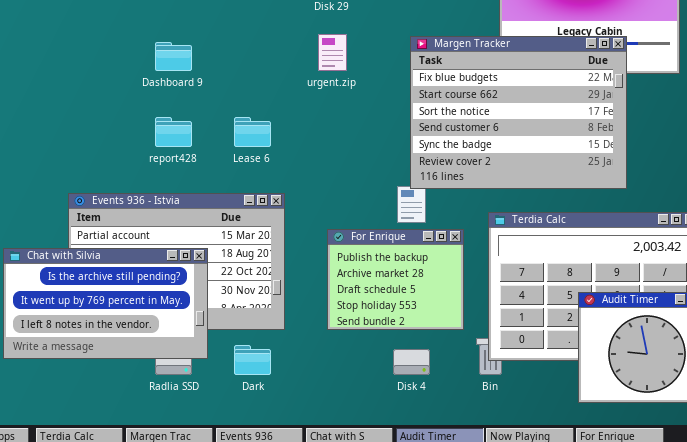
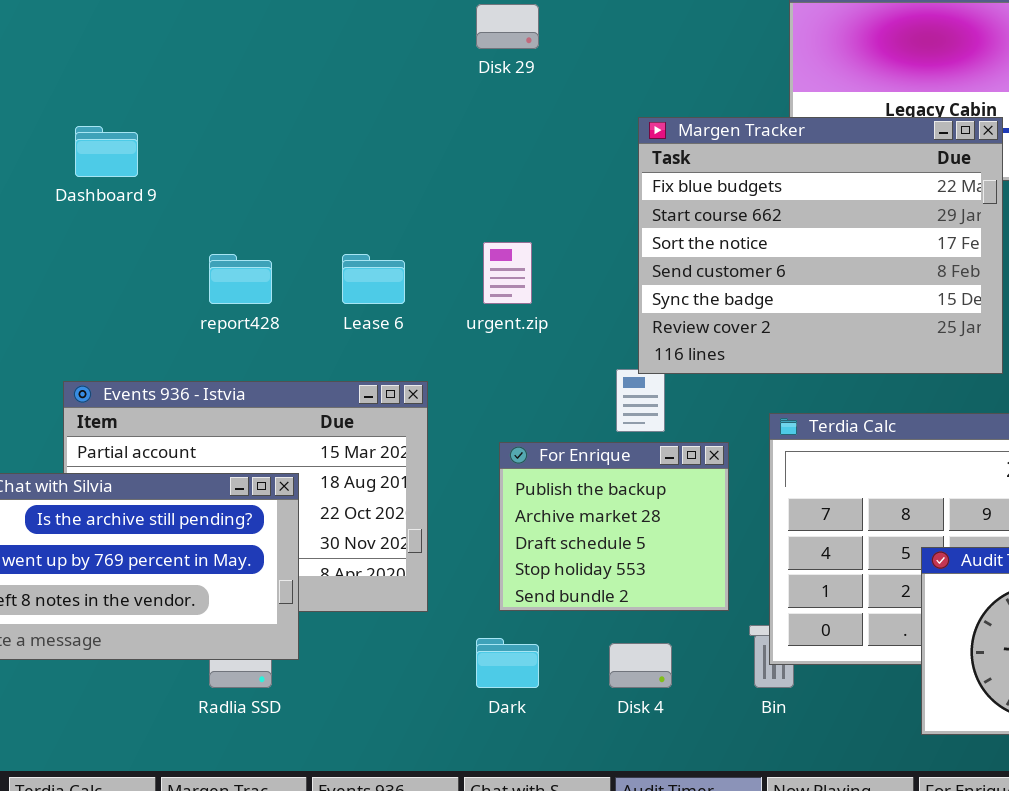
urgent.zip: [318,34,347,71] -> [483,242,532,304], moved
Dashboard 9: [155,42,192,71] -> [75,126,138,177], moved
Dark: [234,345,271,375] -> [476,638,539,688], moved

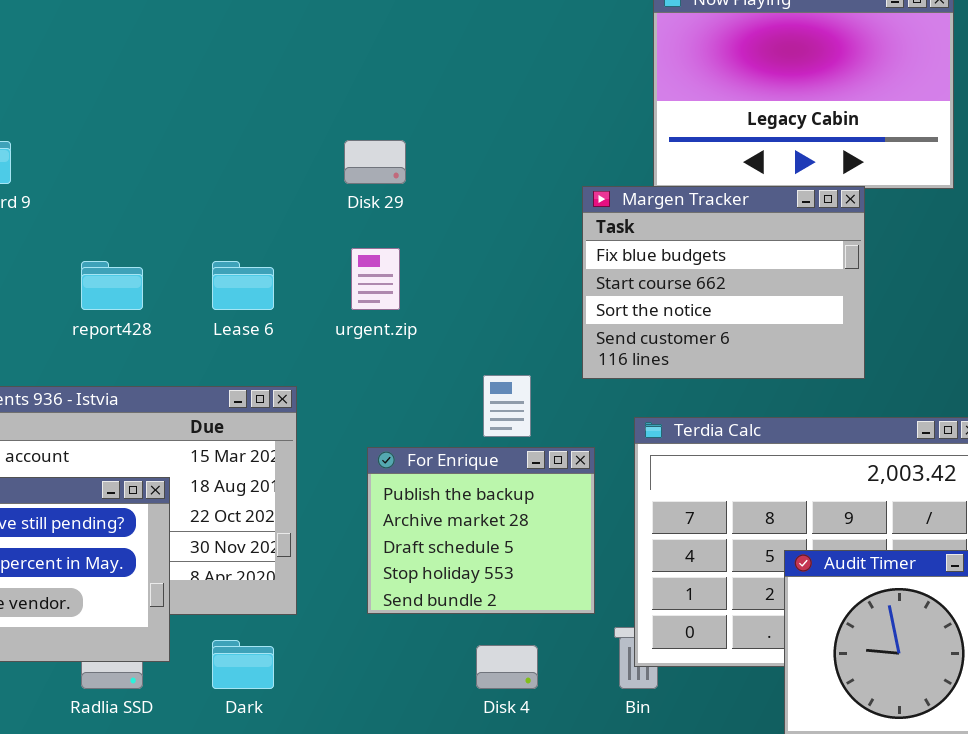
Disk 29: [476,4,539,49] -> [344,140,406,184], moved
Margen Tracker: [638,117,1003,374] -> [582,186,865,379], resized
Dark: [476,638,539,688] -> [212,640,274,689], moved

